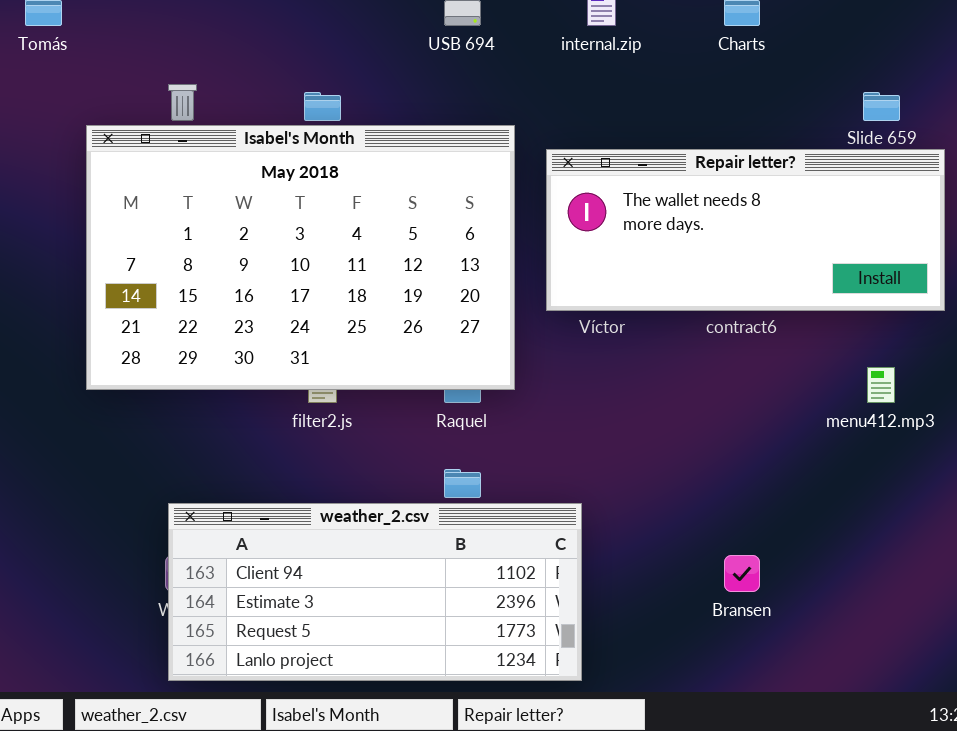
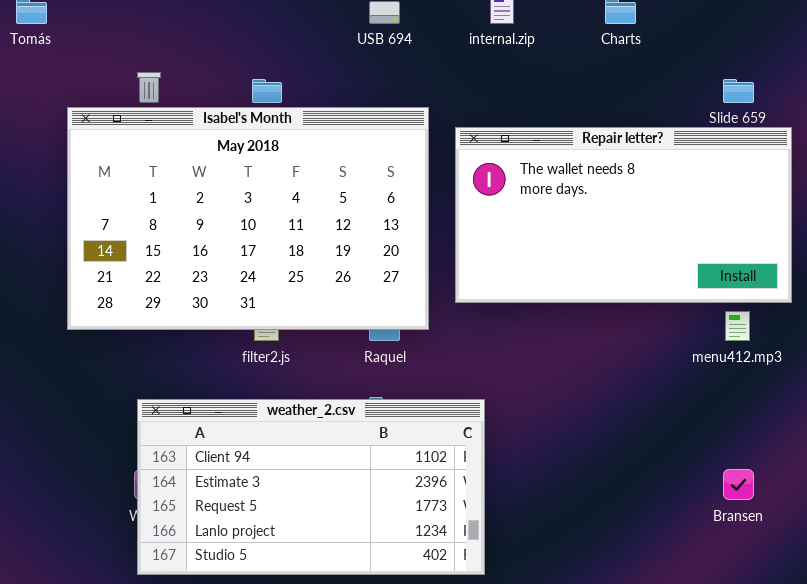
Repair letter?: [546,149,945,311] -> [455,127,792,303], resized
weather_2.csv: [168,503,582,681] -> [137,399,485,575], resized
Bransen: [724,555,760,592] -> [723,469,754,500], moved

